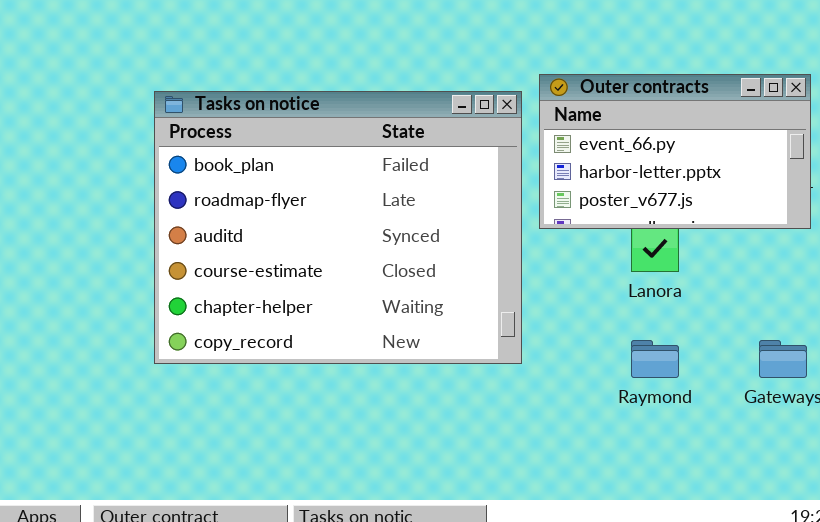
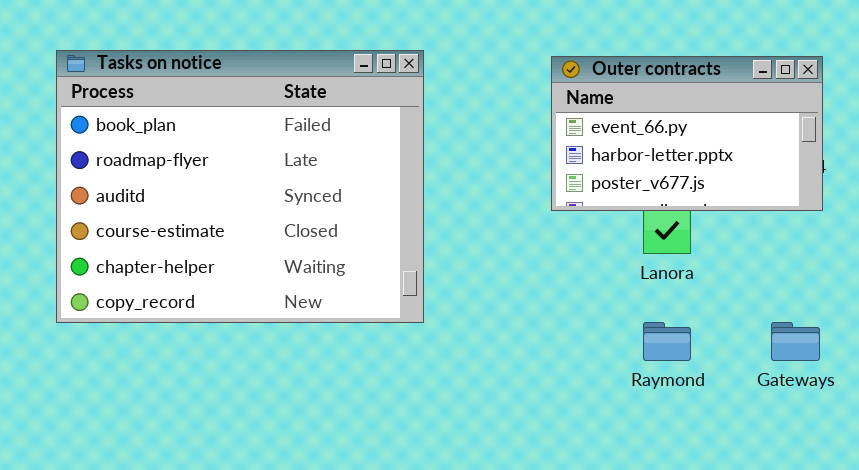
Tasks on notice: [154,91,522,364] -> [56,50,424,323], moved

